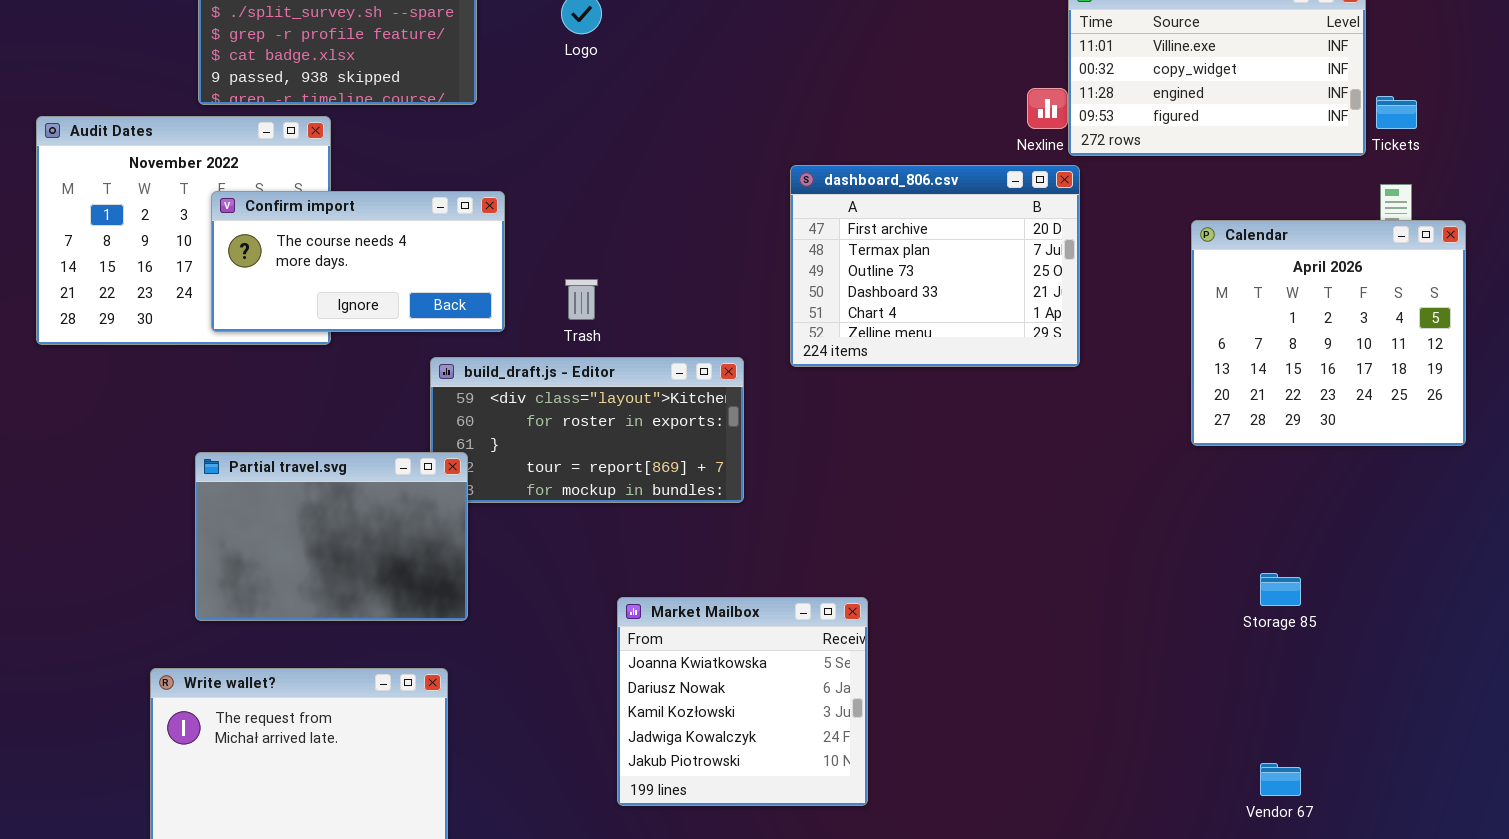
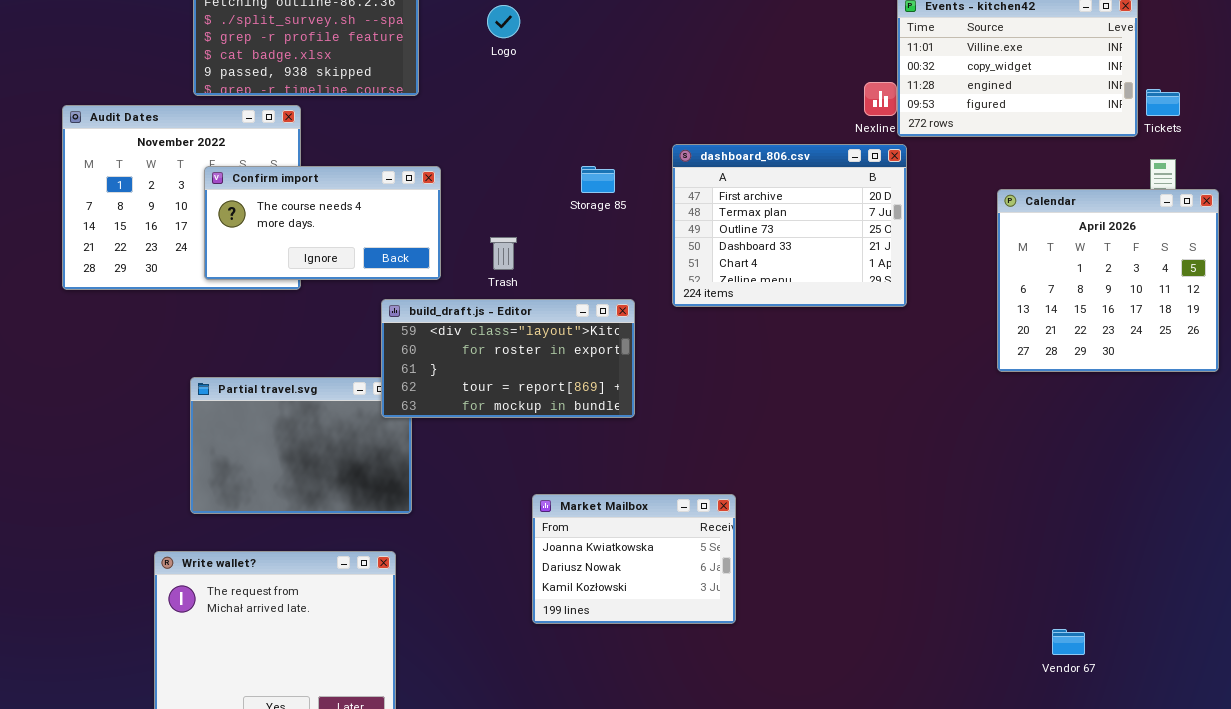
build_draft.js - Editor: [430,357,744,503] -> [381,299,635,418], raised
Storage 85: [1260,573,1301,606] -> [581,166,615,193], moved
Market Mailbox: [617,597,868,806] -> [532,494,736,624], resized

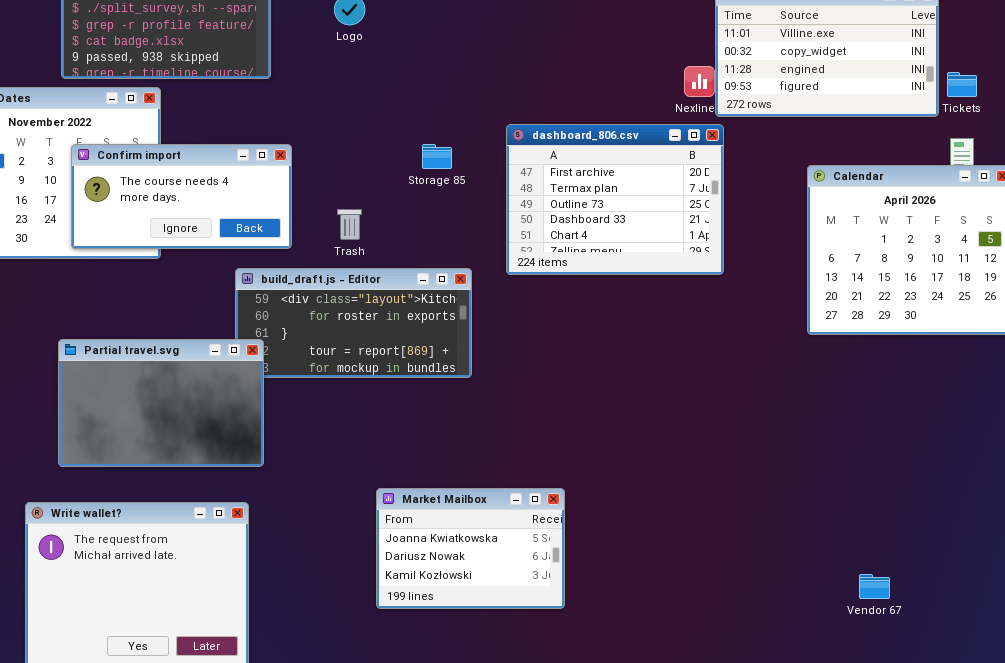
Partial travel.svg: [190,377,412,514] -> [58,339,264,467], raised
Market Mailbox: [532,494,736,624] -> [376,488,565,609], moved

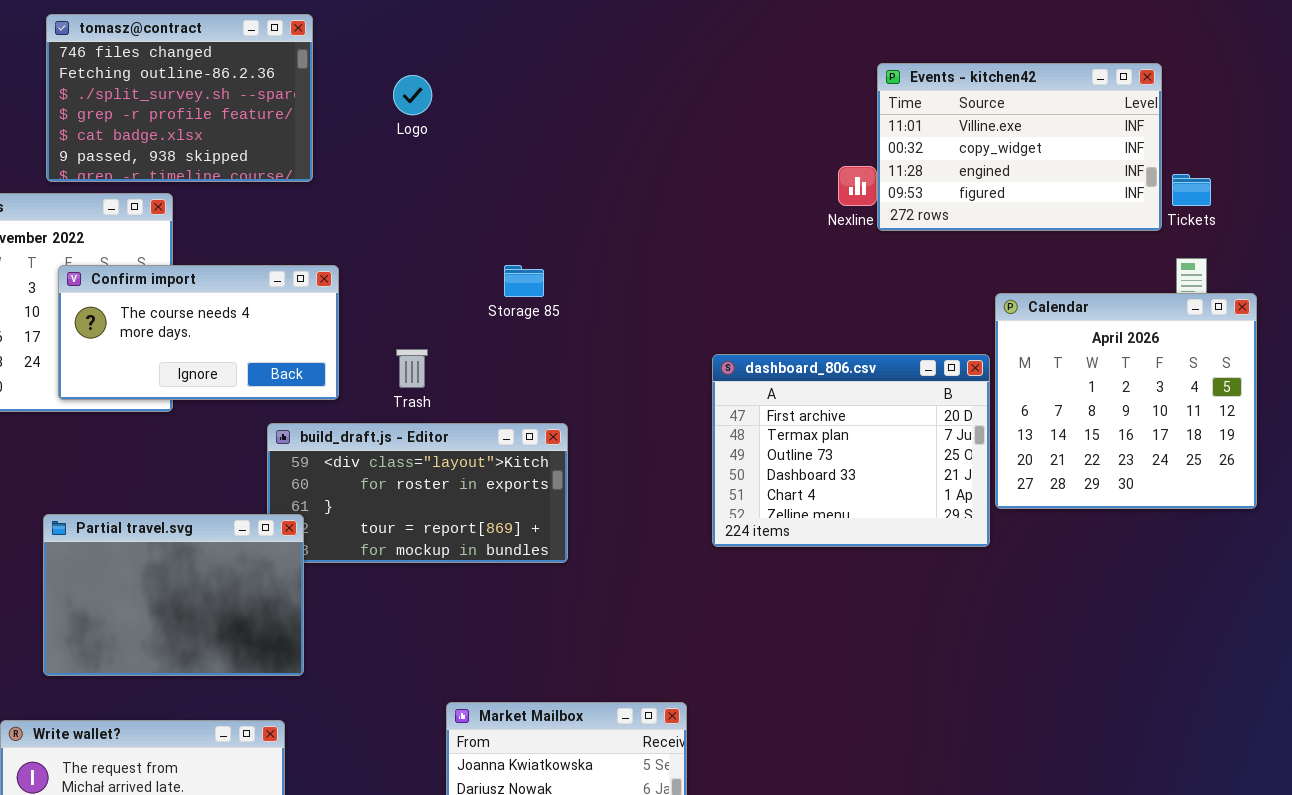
dashboard_806.csv: [506,124,724,275] -> [712,354,990,547], moved

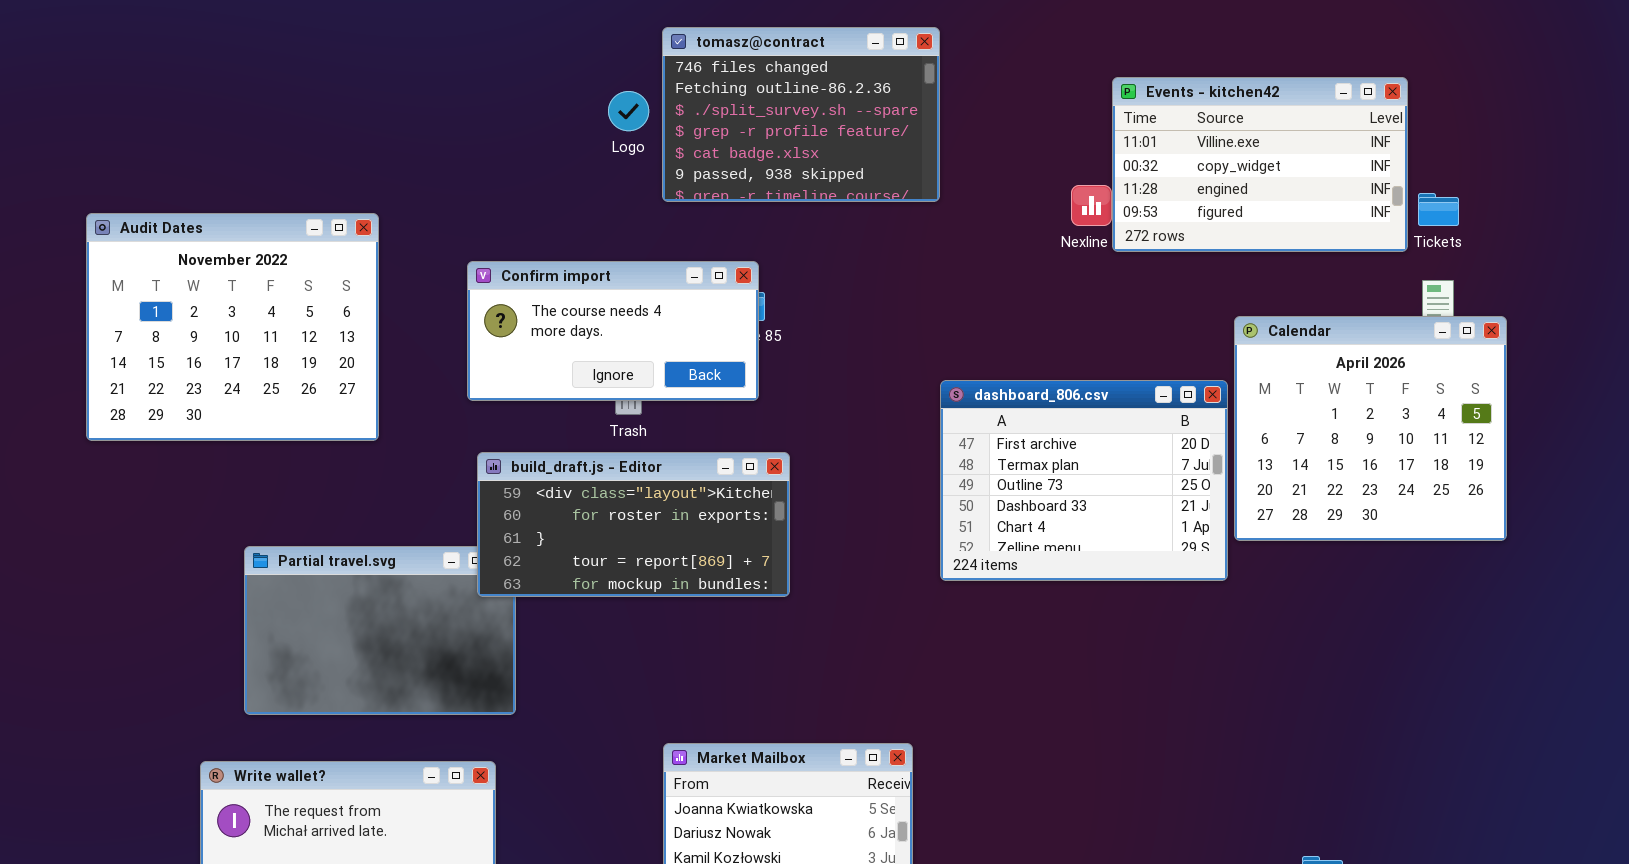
tomasz@contract: [46,14,313,182] -> [662,27,940,202], moved
Confirm import: [58,265,339,400] -> [467,261,759,401], moved
build_draft.js - Editor: [267,423,568,563] -> [477,452,790,597], raised

